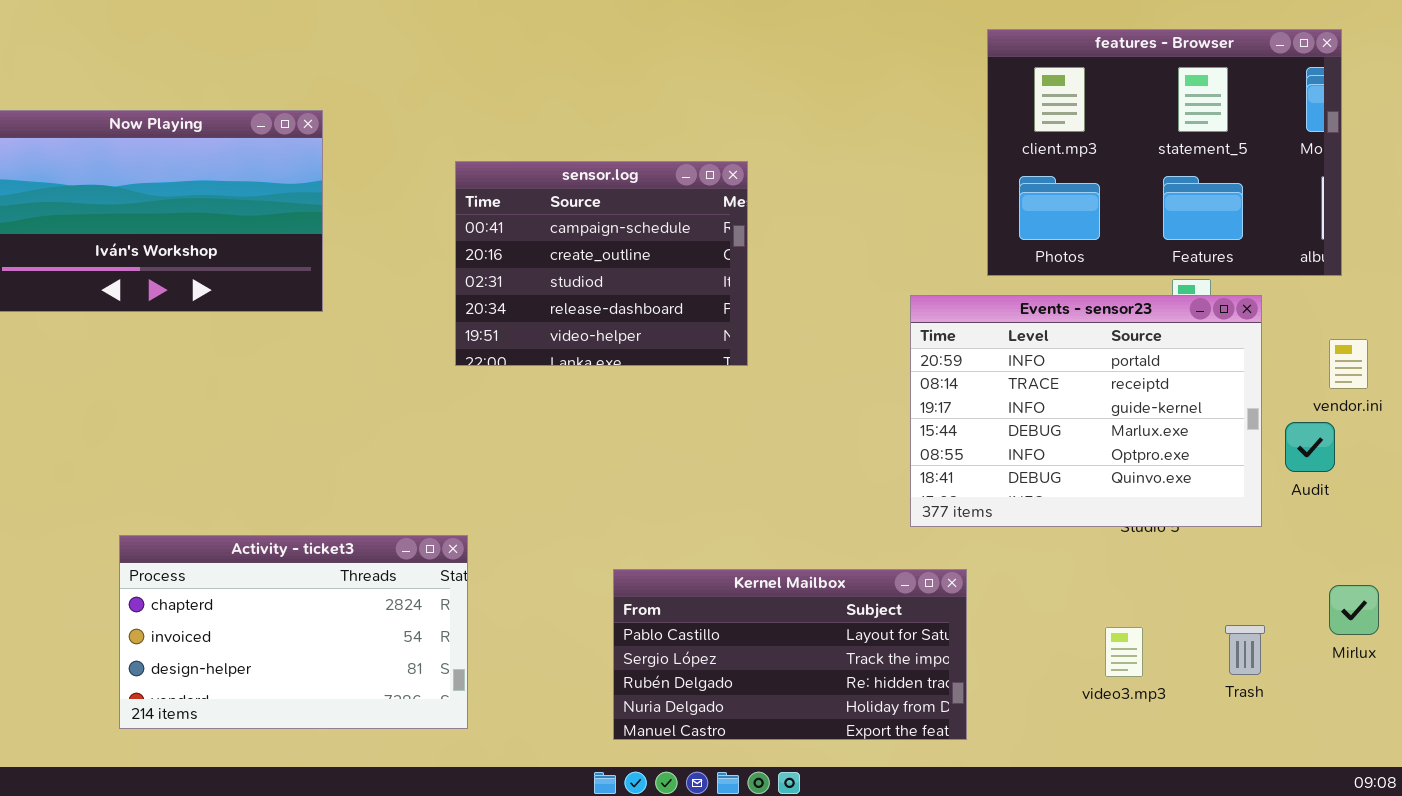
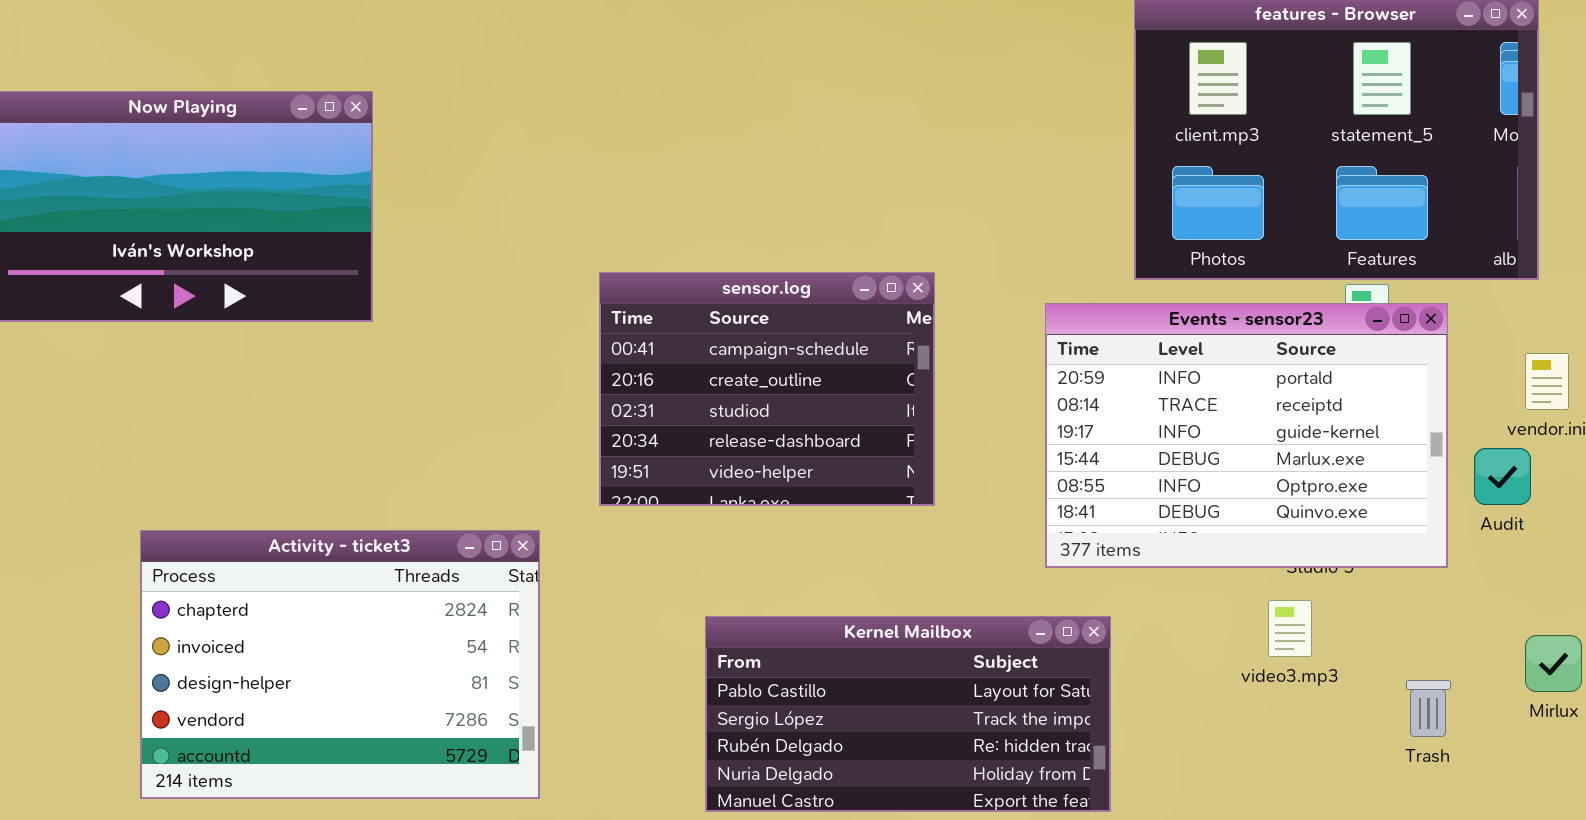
sensor.log: [455,161,748,366] -> [599,272,935,506], moved
Activity - ticket3: [119,535,468,729] -> [140,530,540,799], resized
video3.mp3: [1105,627,1143,677] -> [1268,600,1312,657], moved

